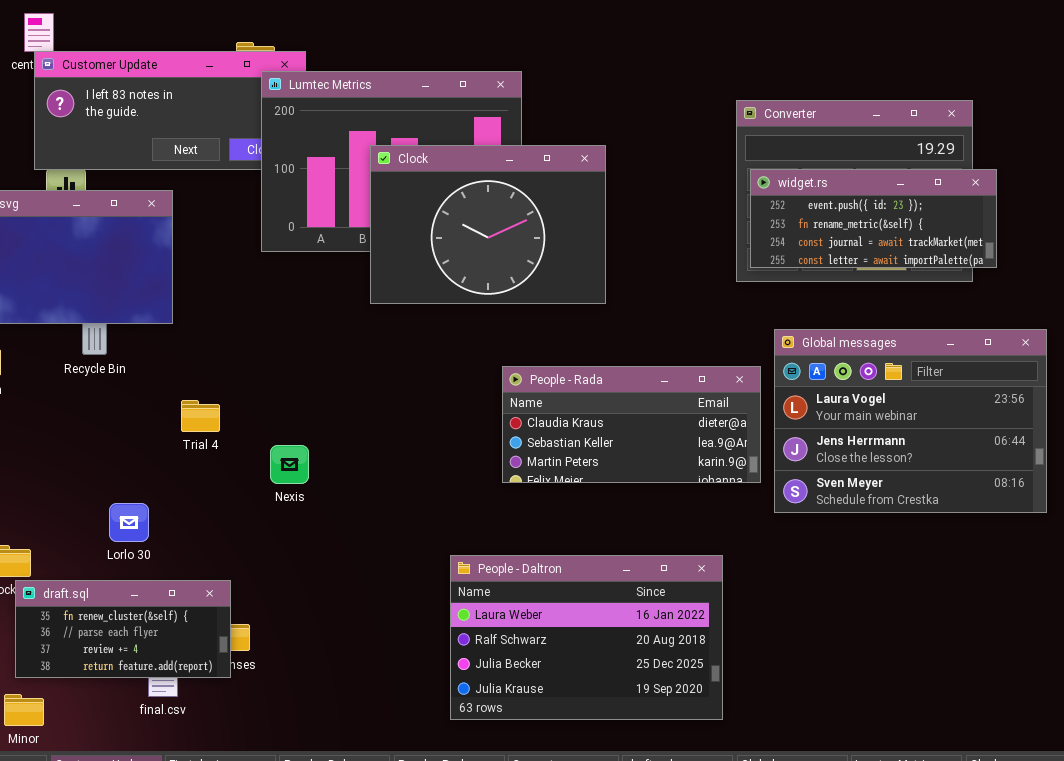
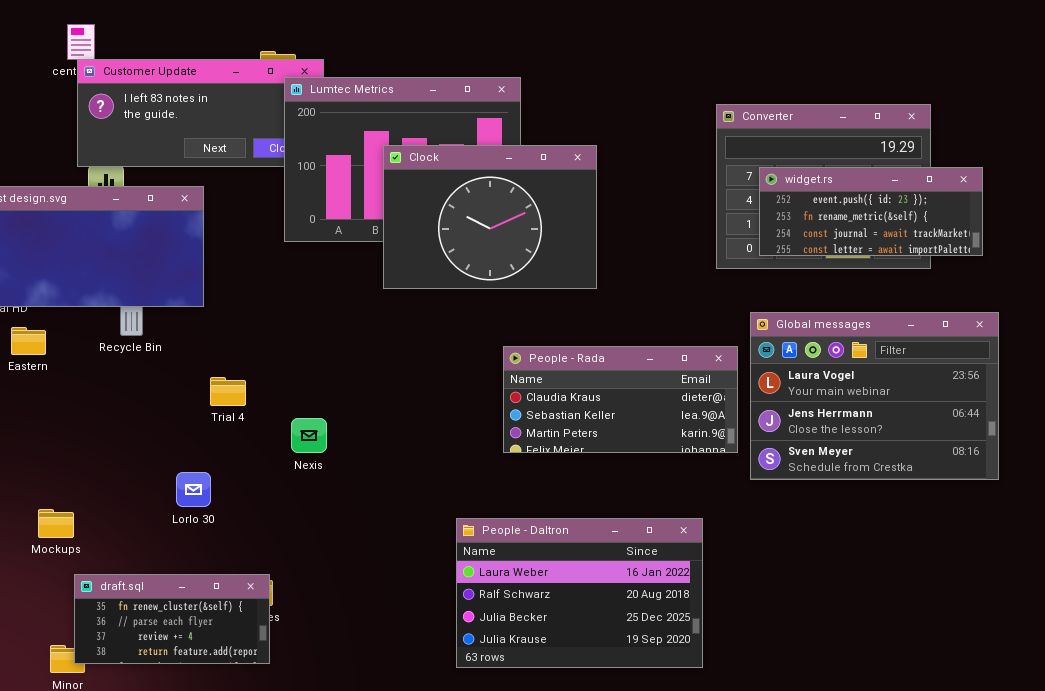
widget.rs: [750,169,997,268] -> [759,167,983,256], moved
Lorlo 30: [109,503,149,542] -> [176,472,211,507], moved
draft.sql: [15,580,231,678] -> [74,574,270,664], moved

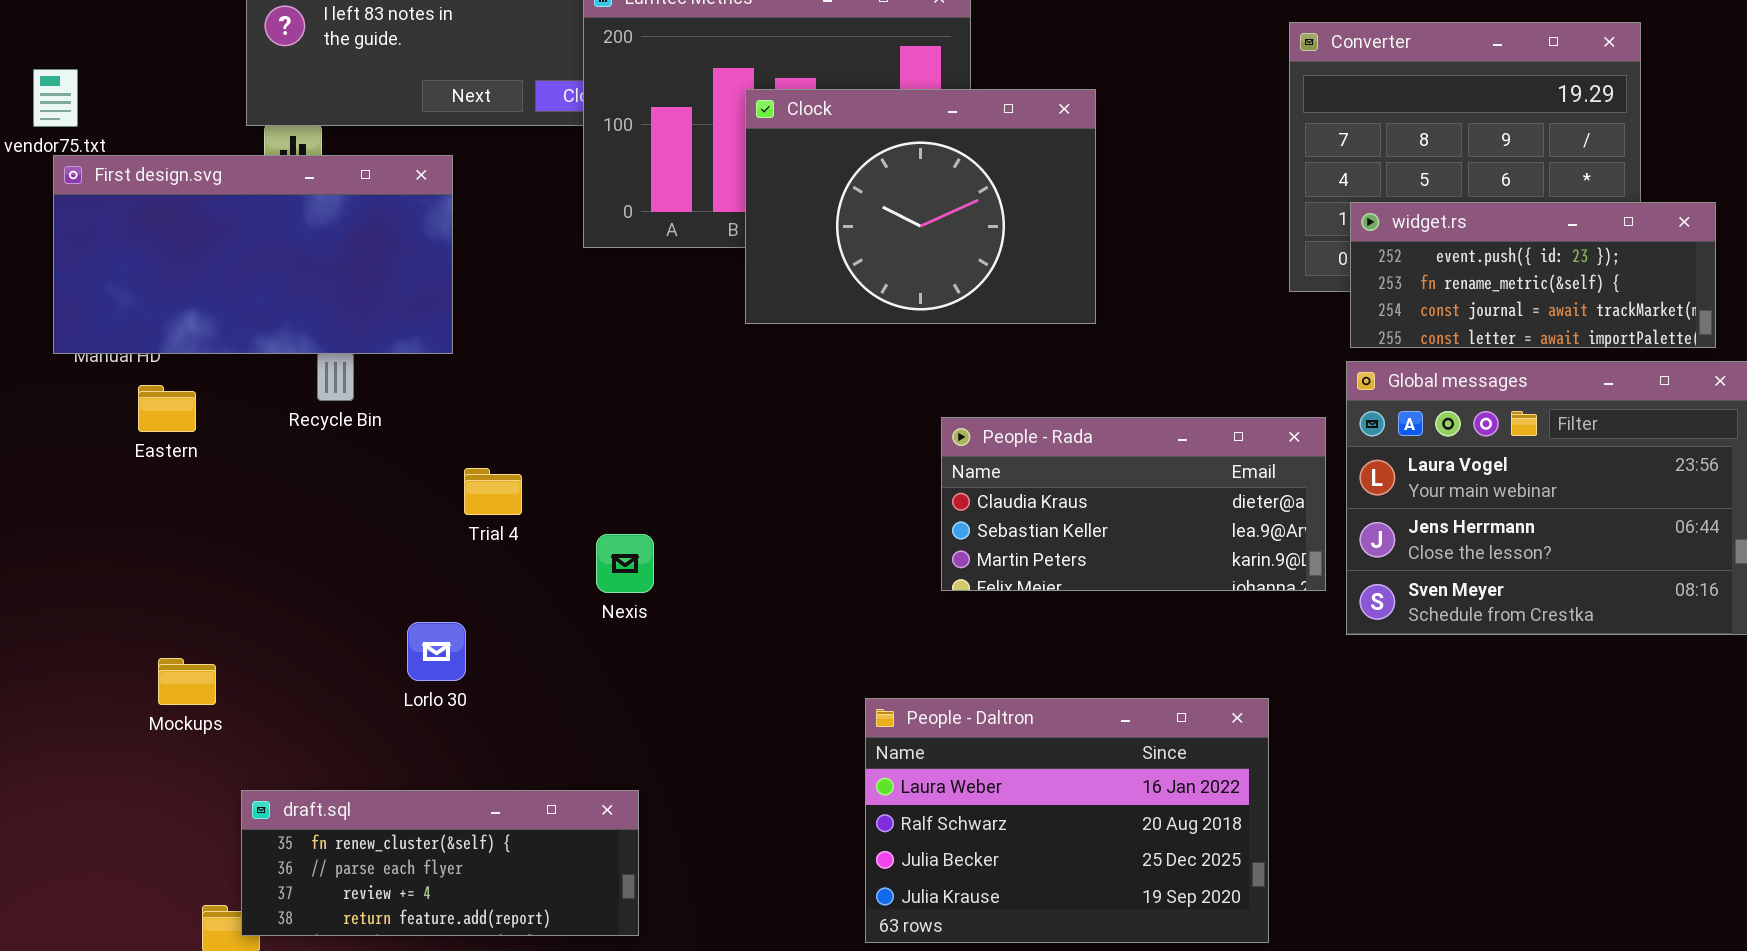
widget.rs: [759,167,983,256] -> [1350,202,1716,348], moved
Mockups: [38,509,74,538] -> [158,658,216,705], moved
draft.sql: [74,574,270,664] -> [241,790,639,936], resized

